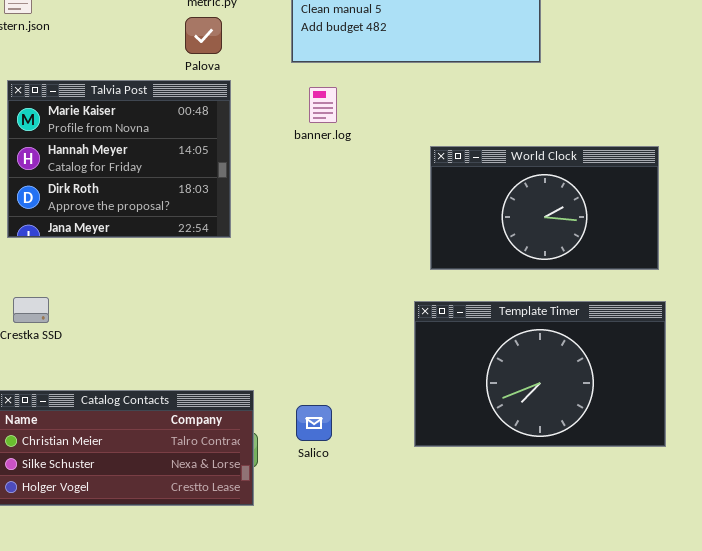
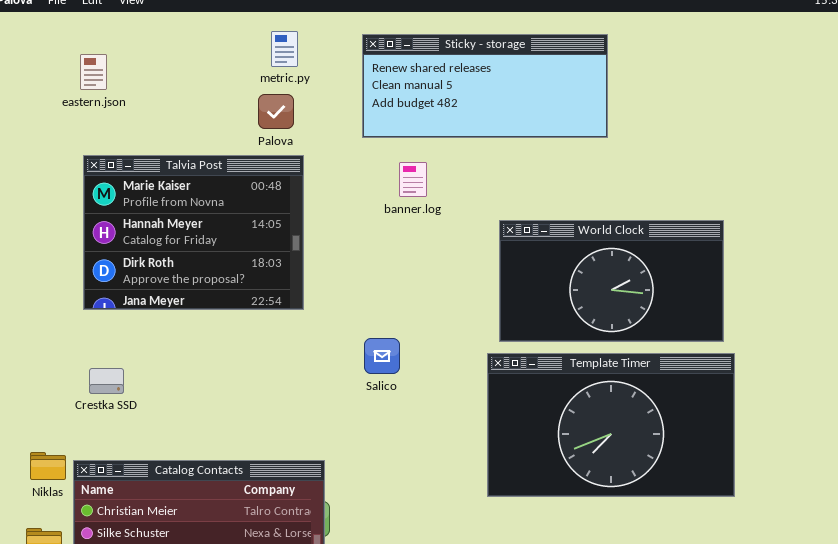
banner.log: [309,87,337,123] -> [399,162,427,197], moved
Template Timer: [414,301,666,447] -> [487,353,735,497], moved
Salico: [296,405,332,441] -> [364,338,400,374], moved

